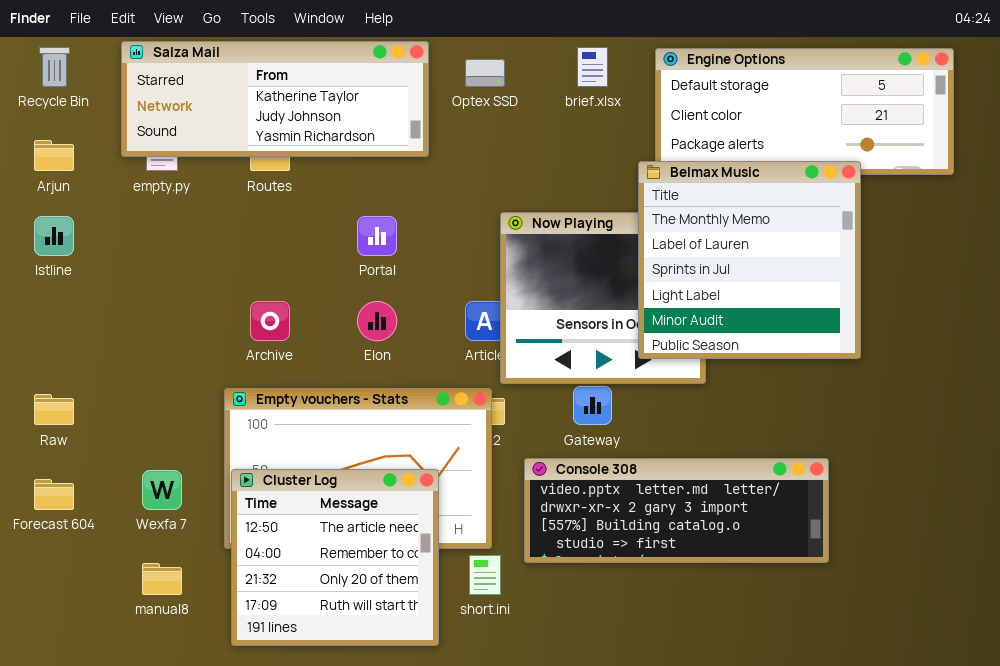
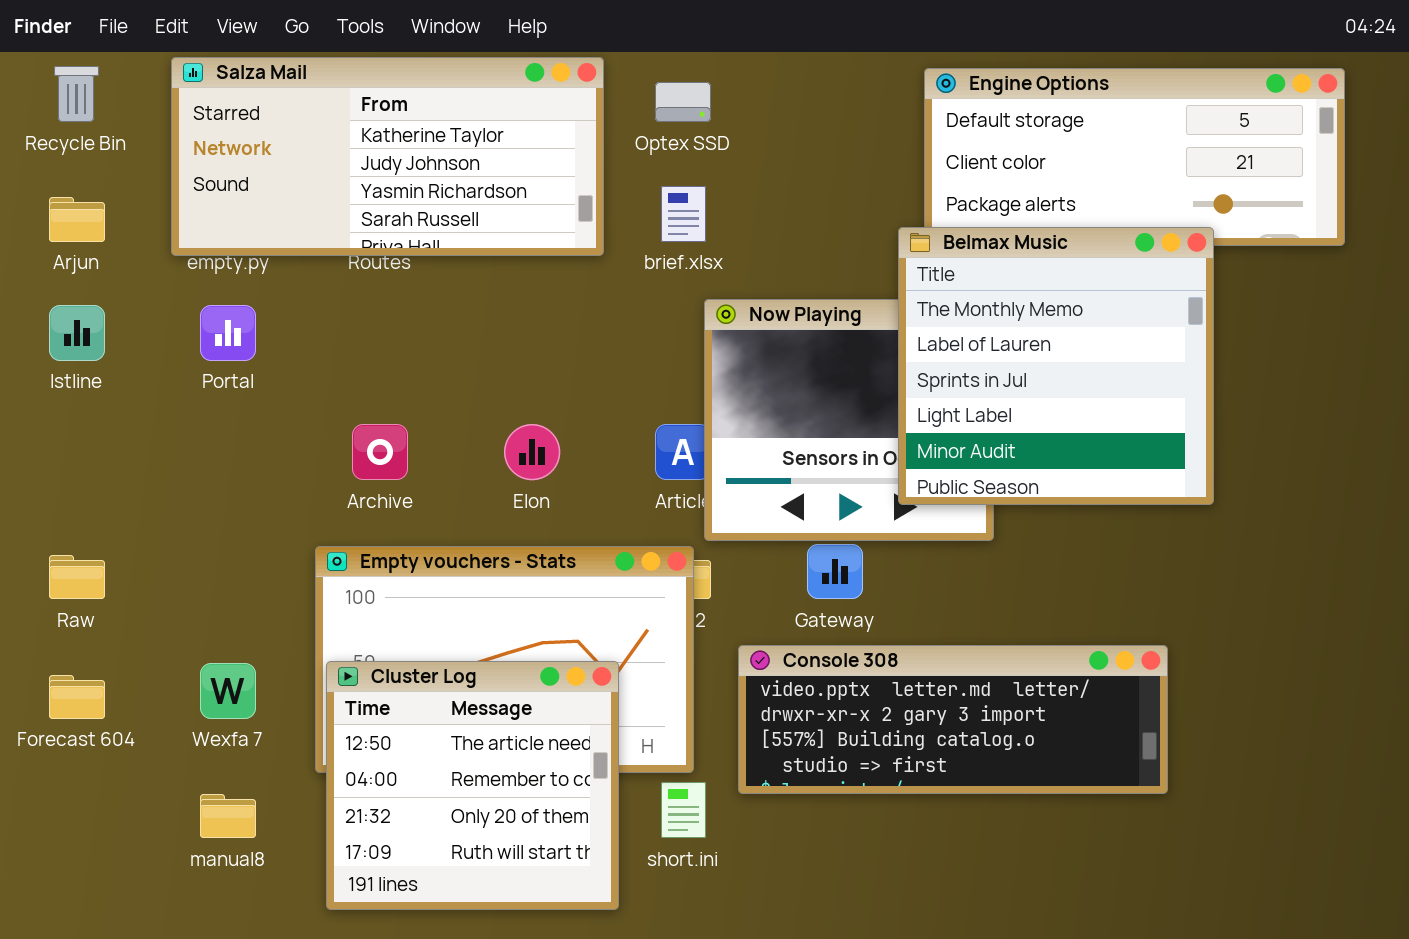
Salza Mail: [121,41,429,157] -> [171,57,604,256], resized
brief.xlsx: [577,47,608,87] -> [661,186,706,242], moved
Portal: [357,216,397,256] -> [200,305,256,361], moved

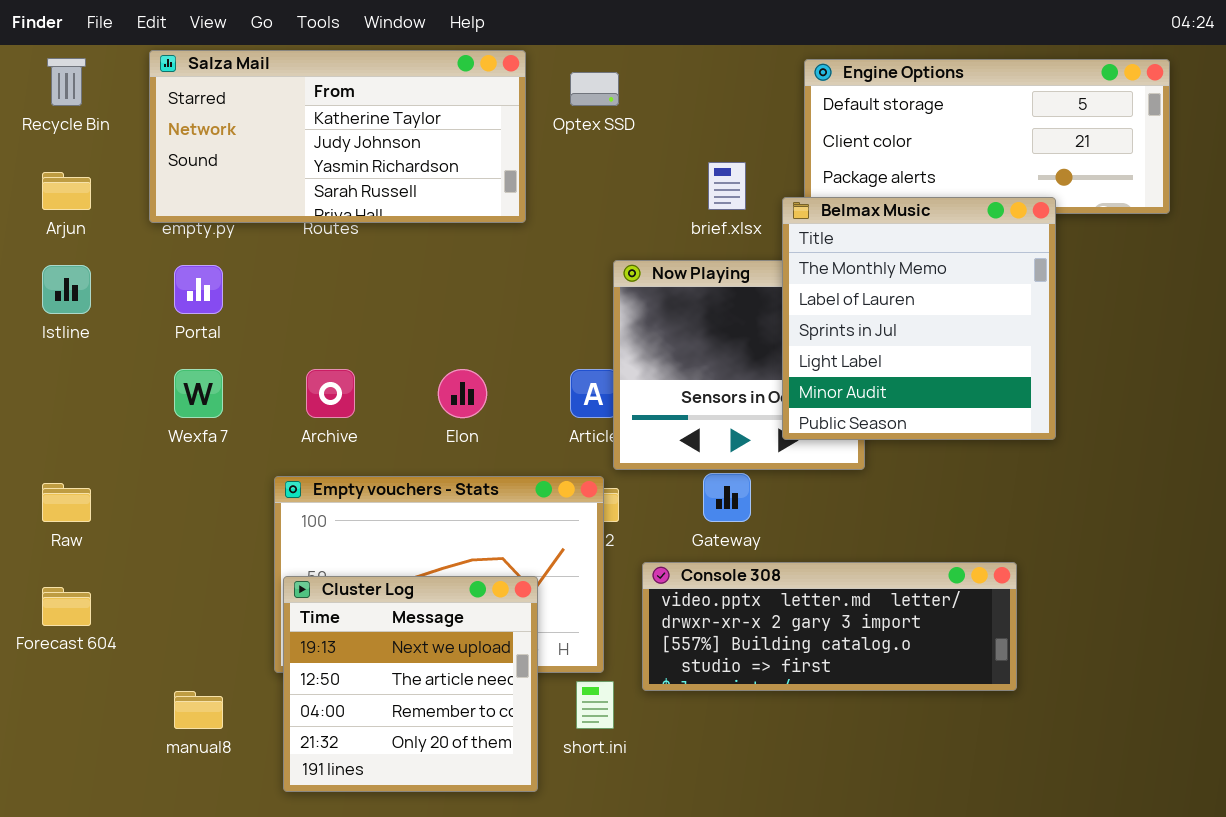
brief.xlsx: [661,186,706,242] -> [708,162,746,210], moved
Cluster Log: [326,661,619,910] -> [283,576,538,792], scrolled up 1 row
Wexfa 7: [200,663,256,719] -> [174,369,223,418], moved

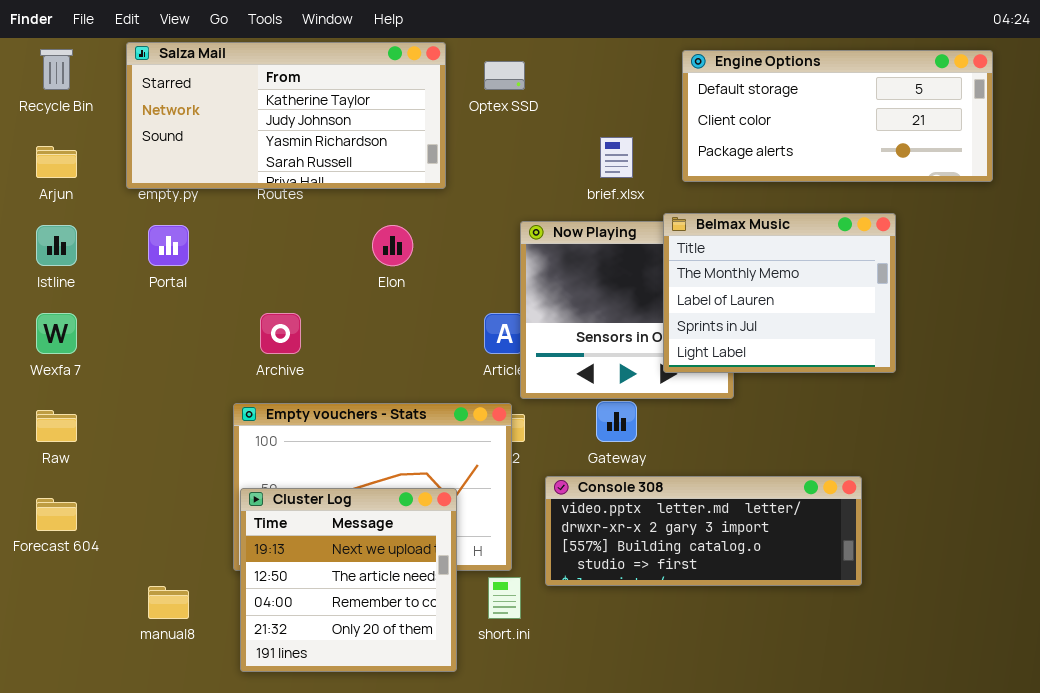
Belmax Music: [782,197,1056,440] -> [663,213,896,373], resized
Wexfa 7: [174,369,223,418] -> [36,313,77,354], moved
Elon: [438,369,487,418] -> [372,225,413,266], moved

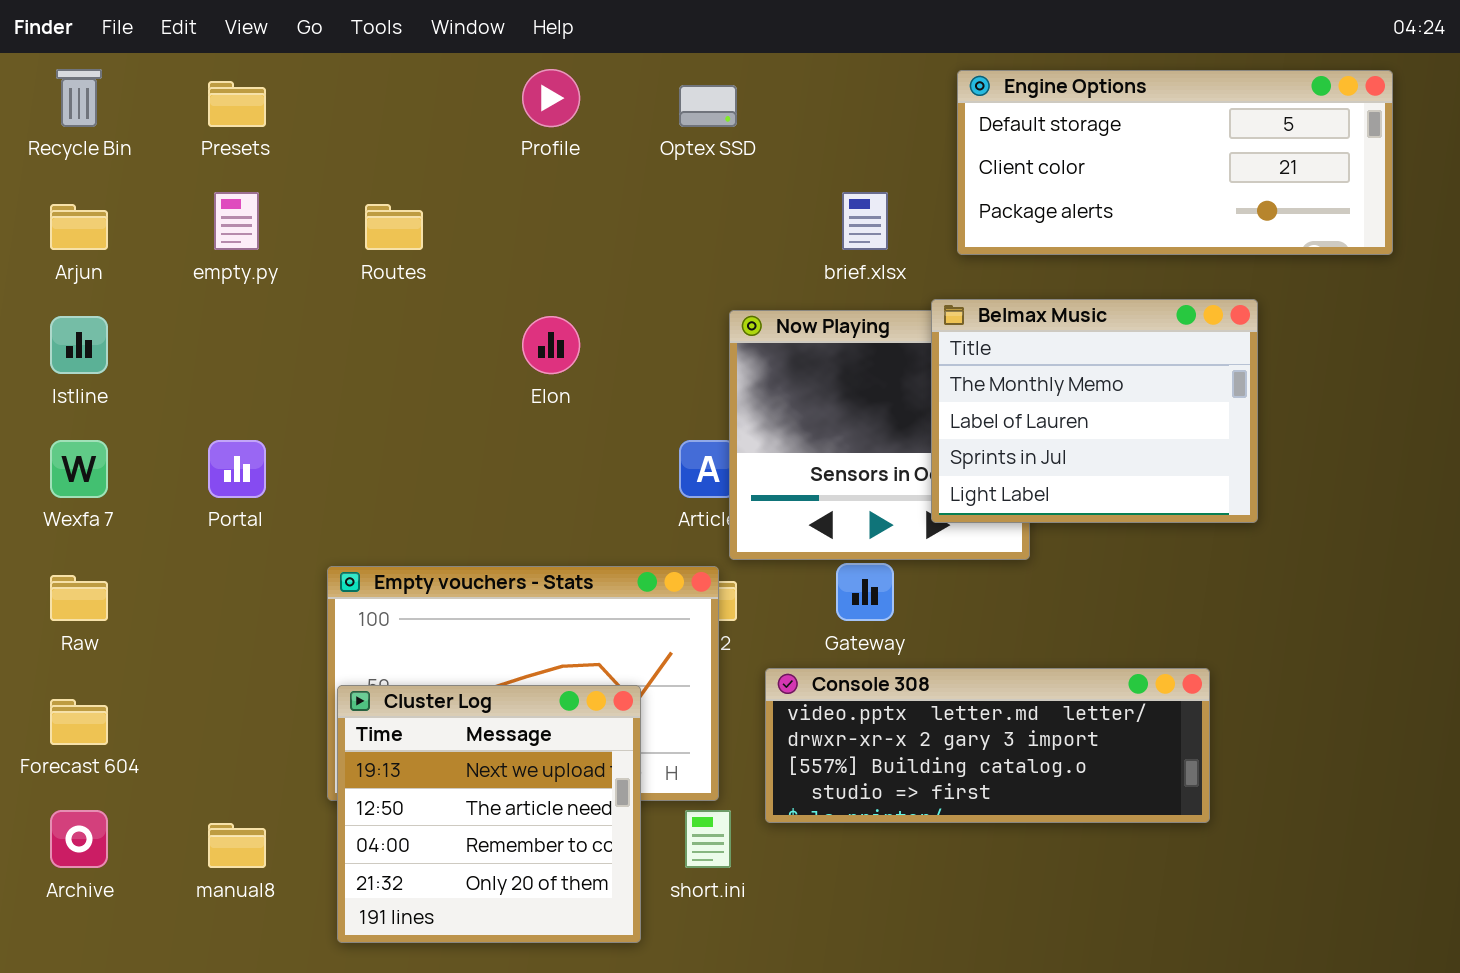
Salza Mail: [126,42,446,189] -> none, closed
Portal: [148,225,189,266] -> [208,440,266,498], moved
Archive: [260,313,301,354] -> [50,810,108,868], moved

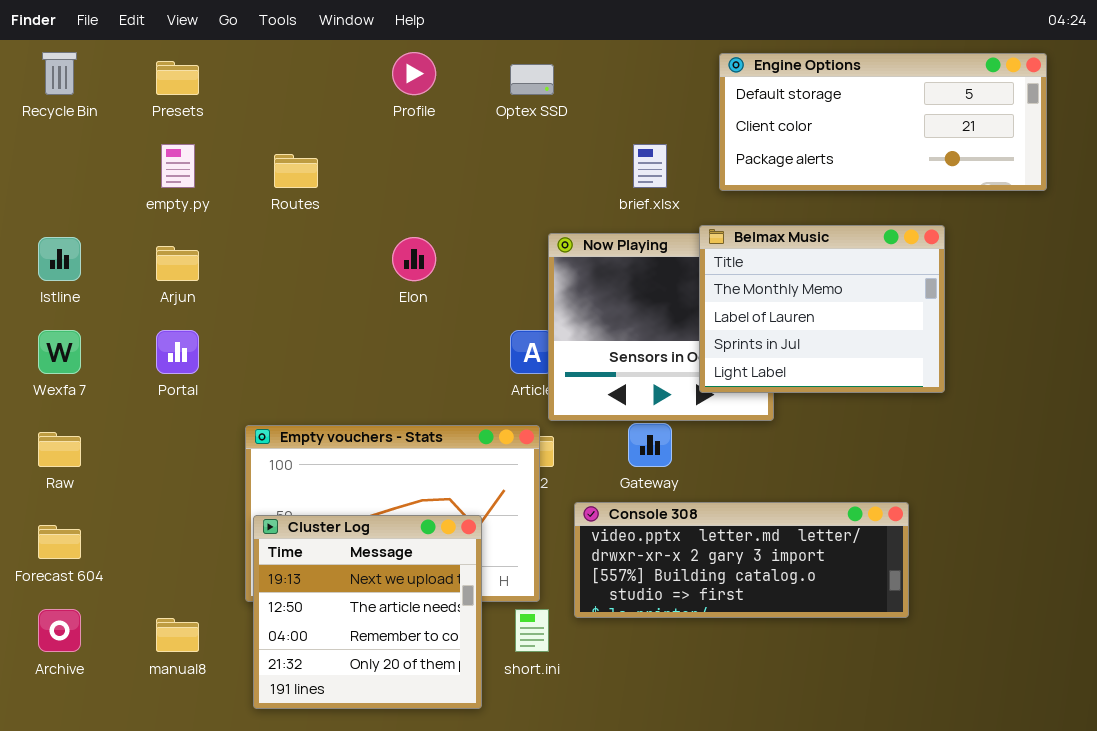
Arjun: [50,204,108,250] -> [156,246,199,281], moved

